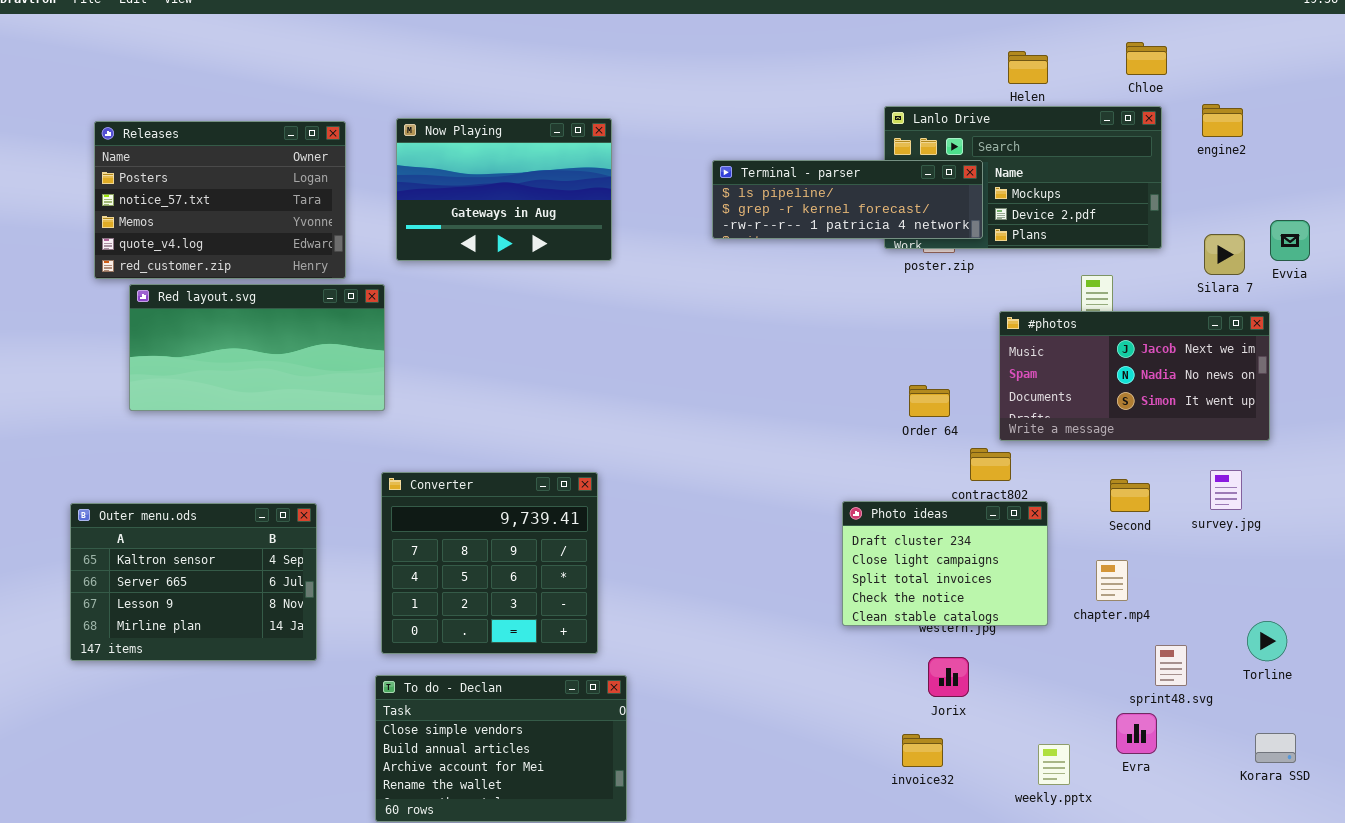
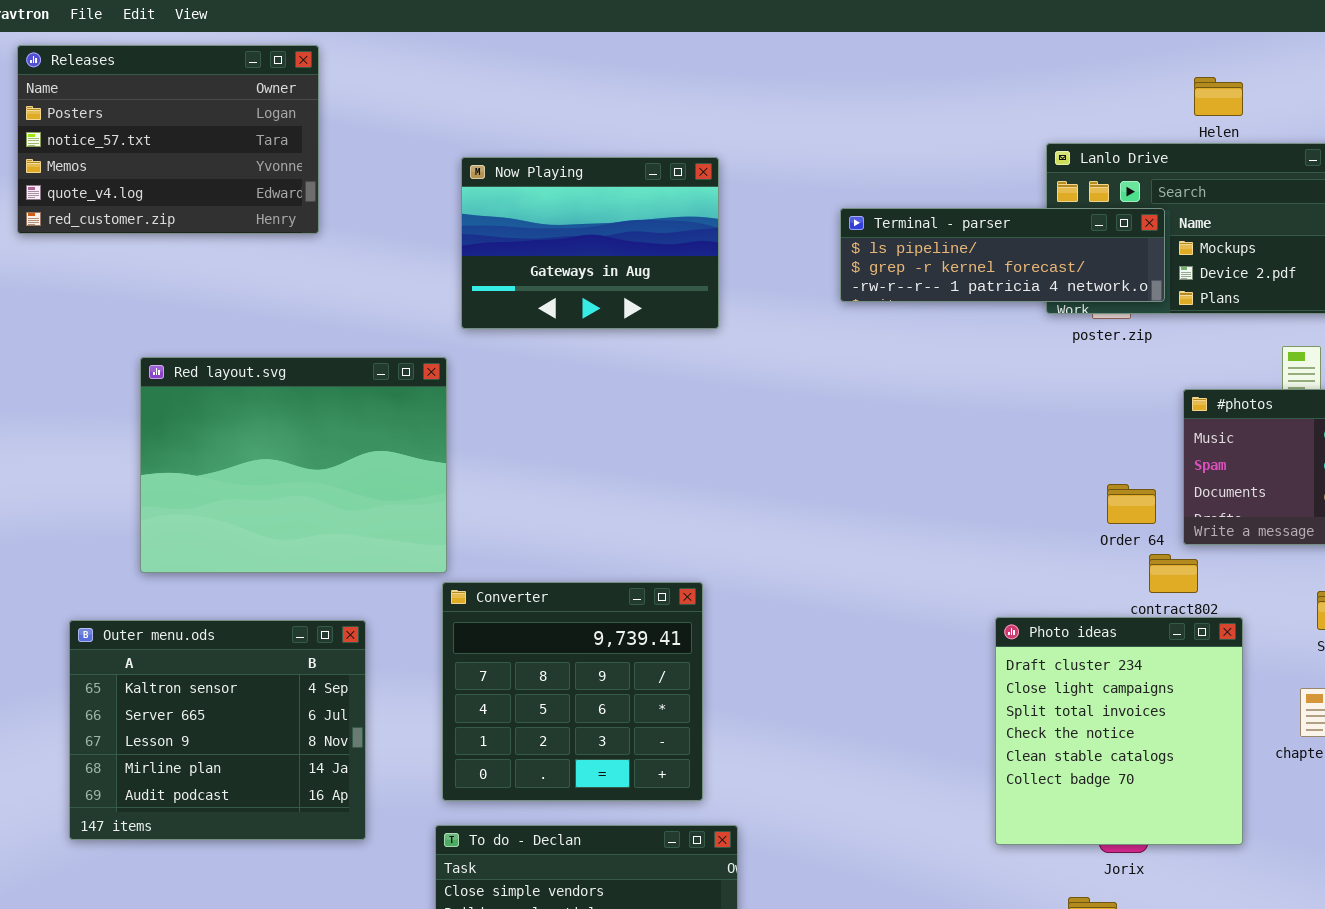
Releases: [94,121,346,279] -> [17,45,319,234], moved
Red layout.svg: [129,284,385,411] -> [140,357,447,573], resized
Order 64: [909,385,950,417] -> [1107,484,1156,524], moved
Photo ideas: [842,501,1048,626] -> [995,617,1243,845], resized
Outer menu.ods: [70,503,317,661] -> [69,620,366,840], resized

